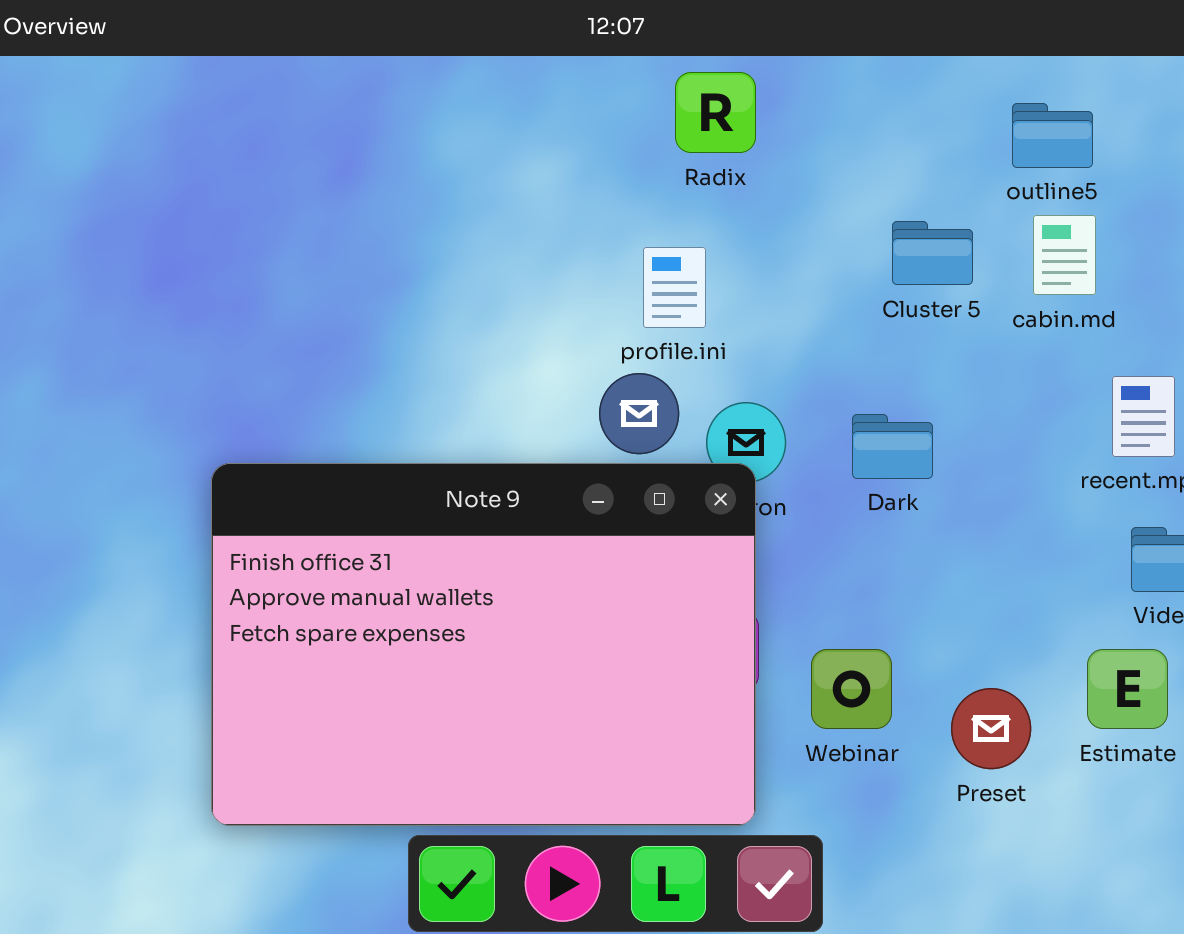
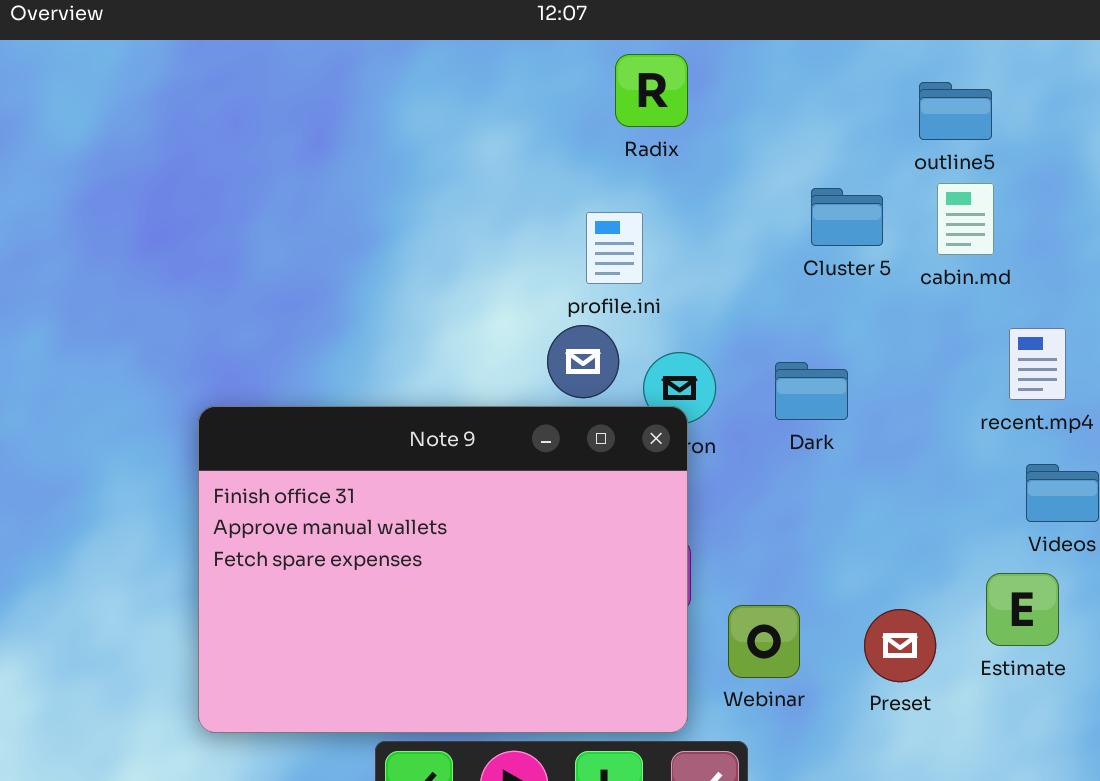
Webinar: [811,649,892,729] -> [728,605,800,678], moved

